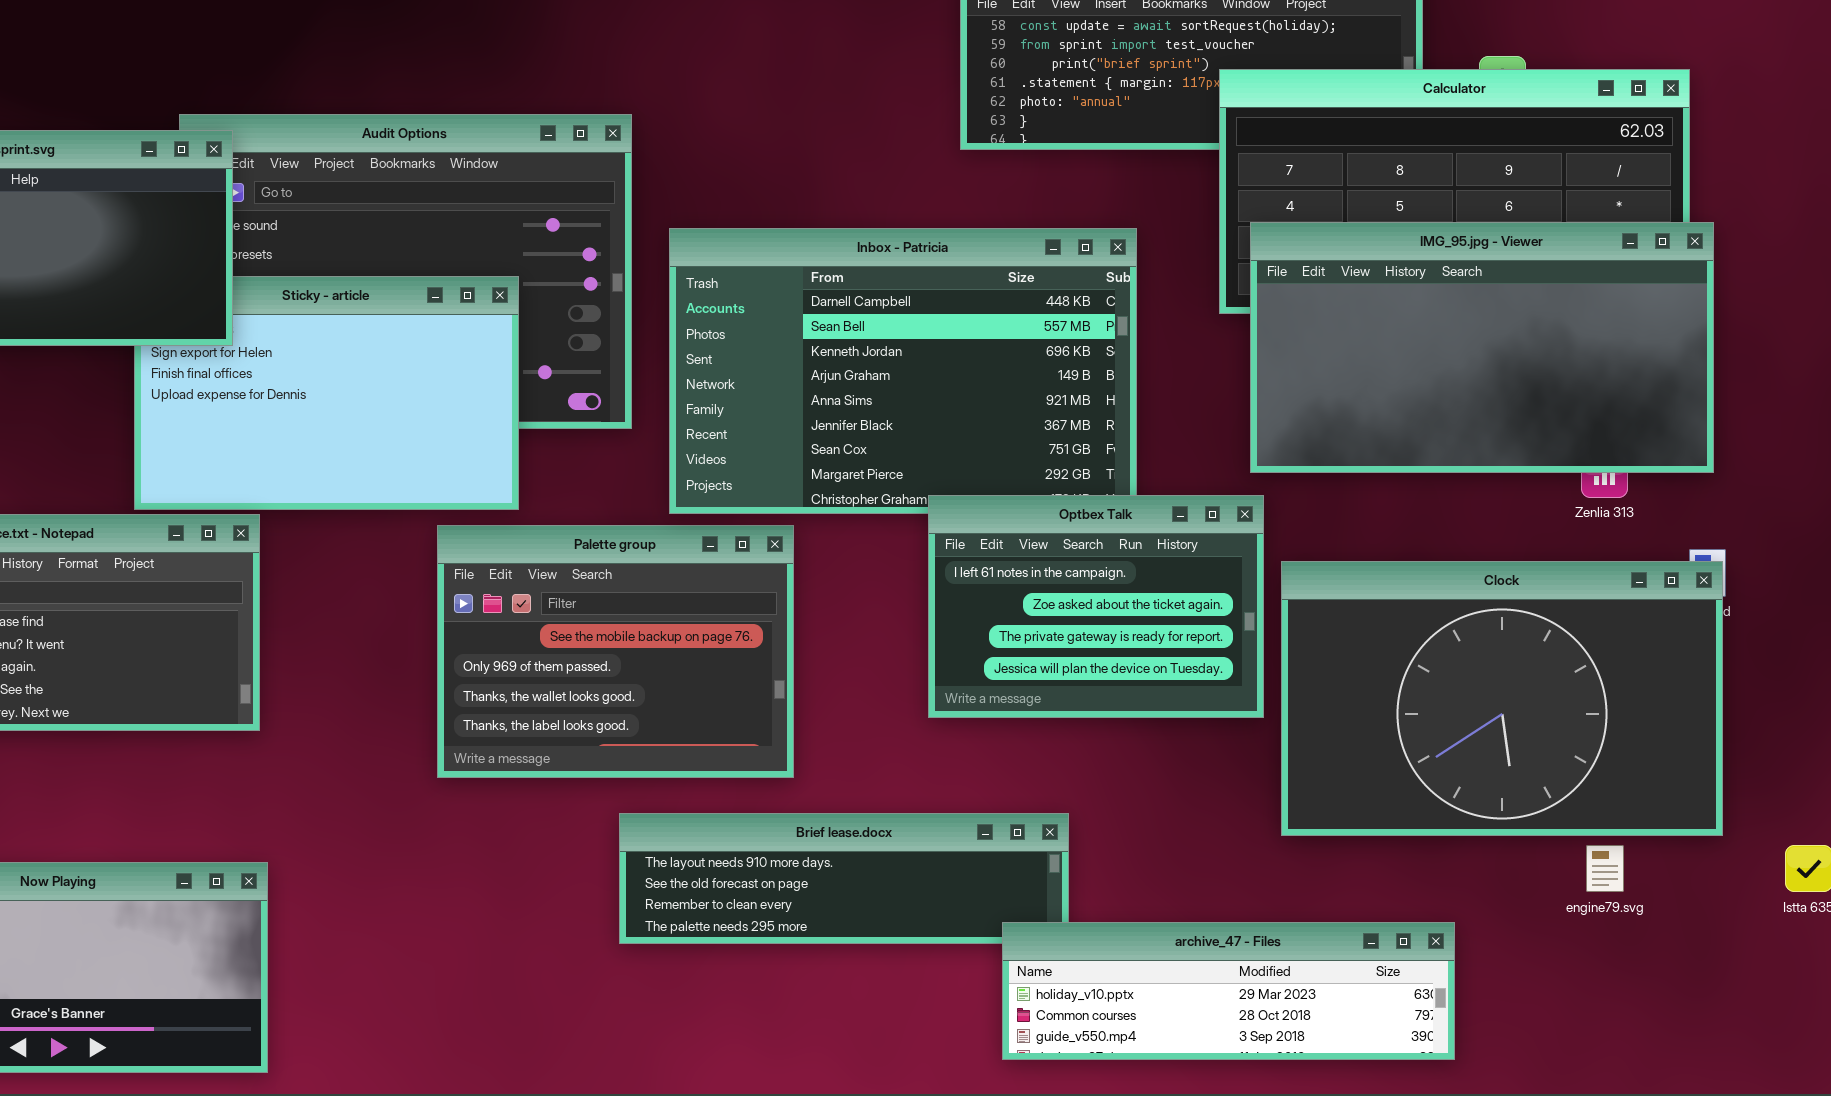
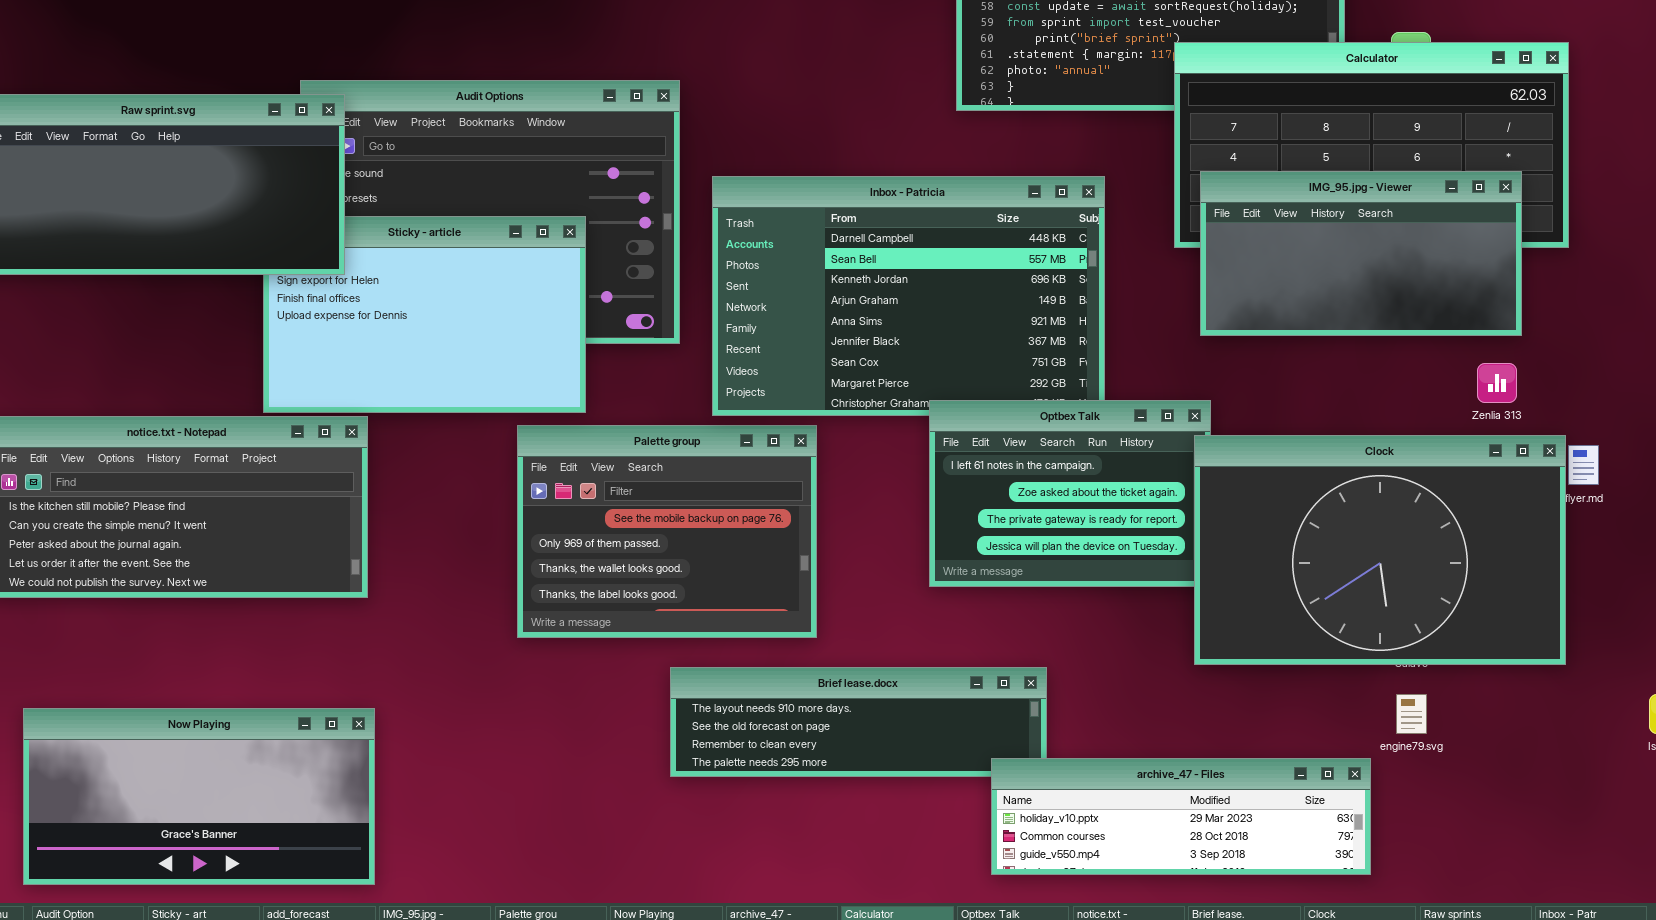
IMG_95.jpg - Viewer: [1250,222,1714,473] -> [1200,171,1522,336], resized
Clock: [1281,561,1723,836] -> [1194,435,1566,665], moved
engine79.svg: [1586,845,1624,892] -> [1396,694,1427,734], moved

